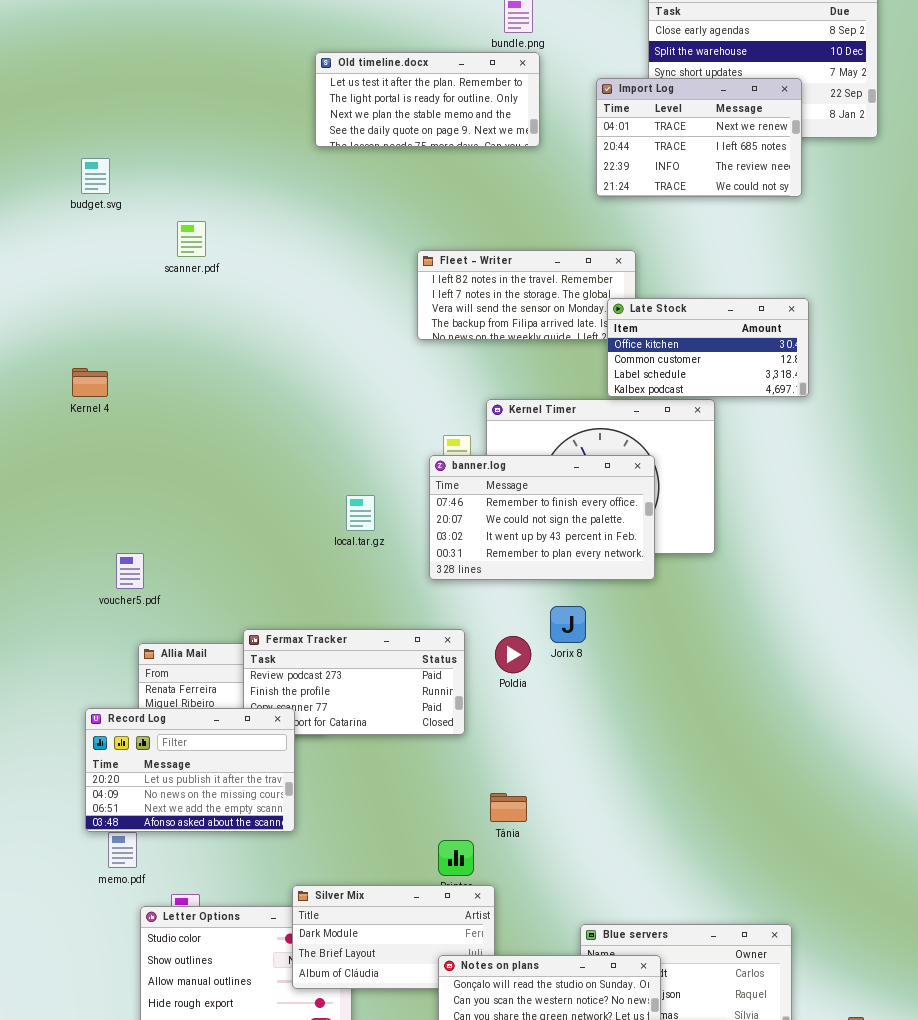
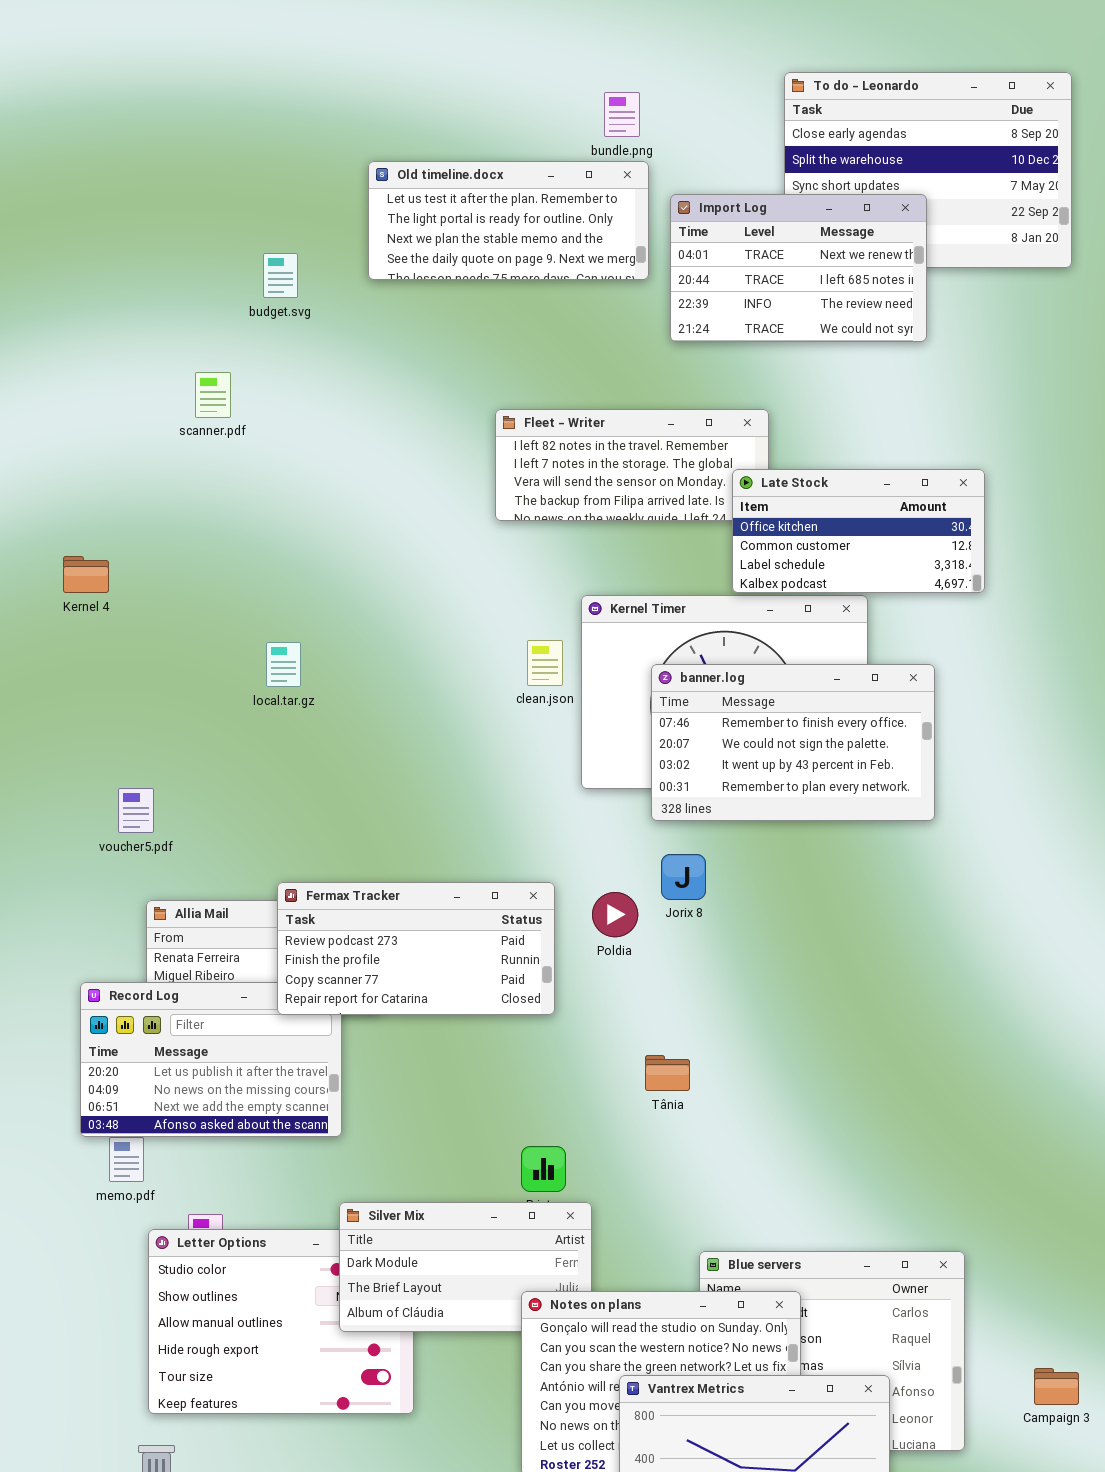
Import Log: [596,78,802,197] -> [670,194,927,342], moved
budget.svg: [81,158,110,194] -> [263,253,298,298], moved
banner.log: [429,455,655,580] -> [651,664,935,821], moved
local.tar.gz: [346,495,375,531] -> [266,642,301,687], moved
Fermax Tracker: [243,629,465,735] -> [277,882,555,1015], raised
Tânia: [490,793,527,822] -> [645,1055,690,1091], moved

